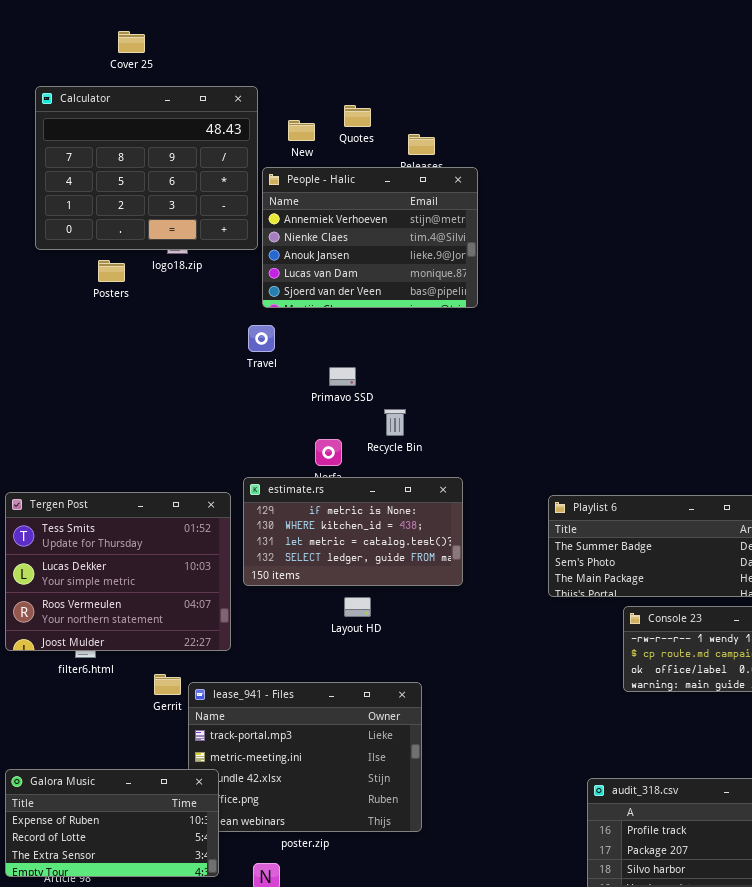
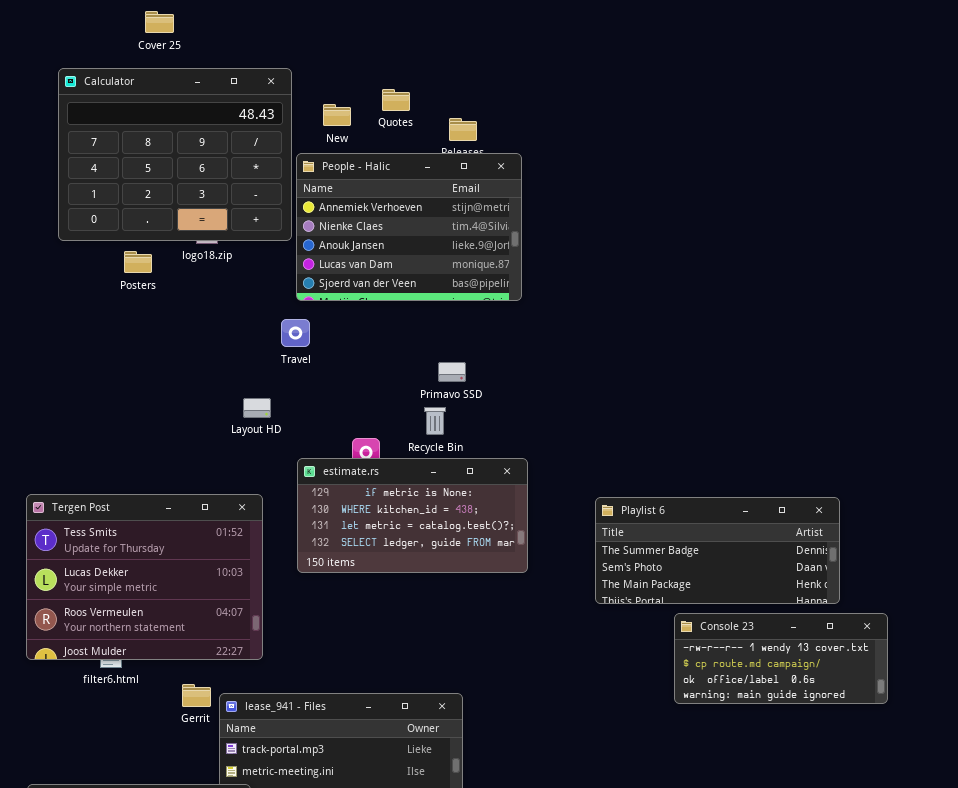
Primavo SSD: [329,367,356,386] -> [438,362,466,382], moved
estimate.rs: [243,477,463,586] -> [297,458,528,573], moved
Layout HD: [344,597,371,617] -> [243,398,271,418], moved

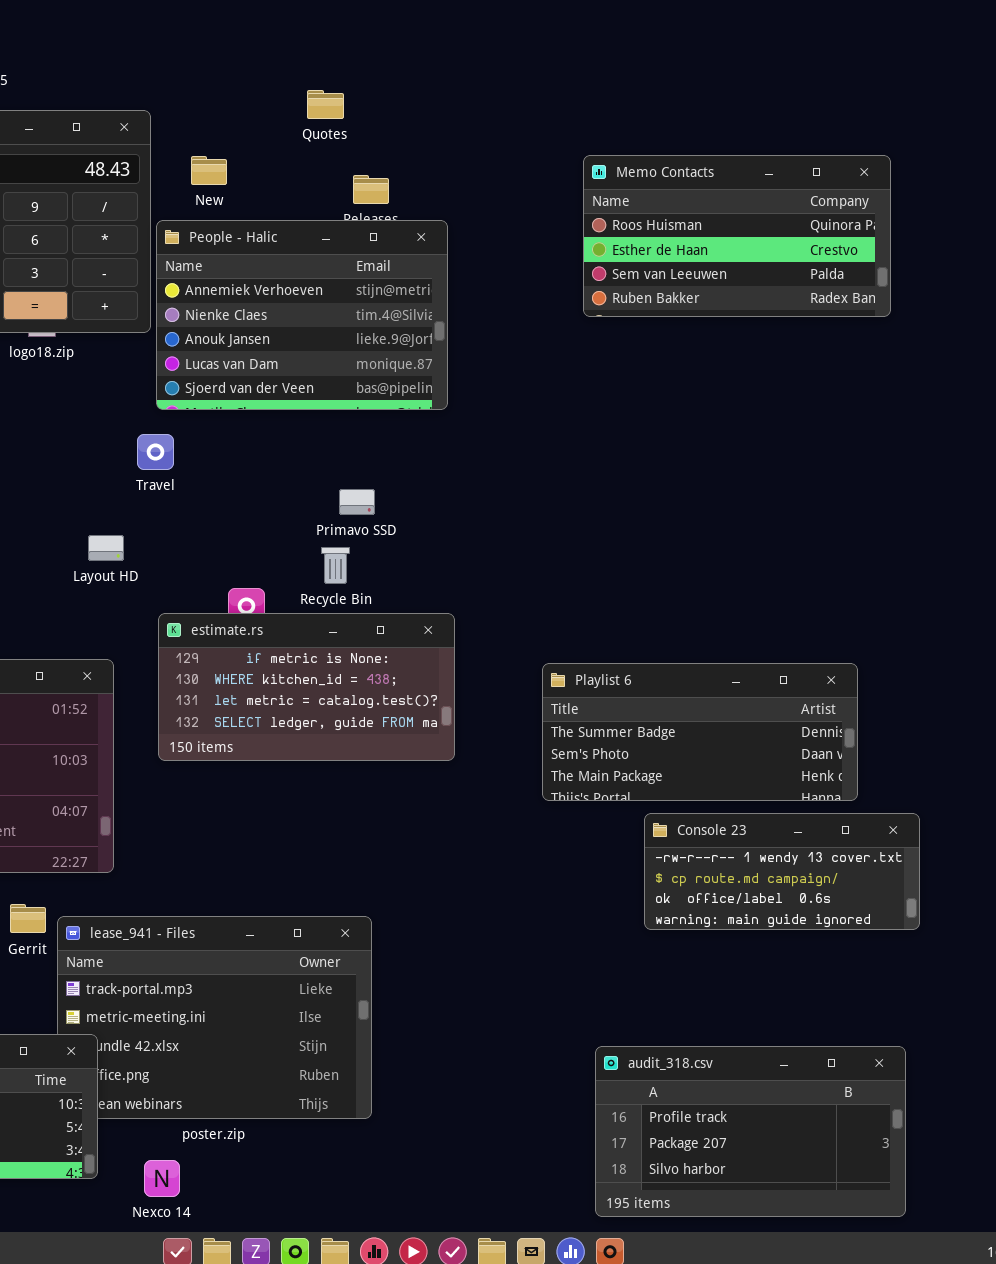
Quotes: [382,89,410,111] -> [307,90,344,119], moved
Memo Contacts: none -> [583,155,891,317], opened

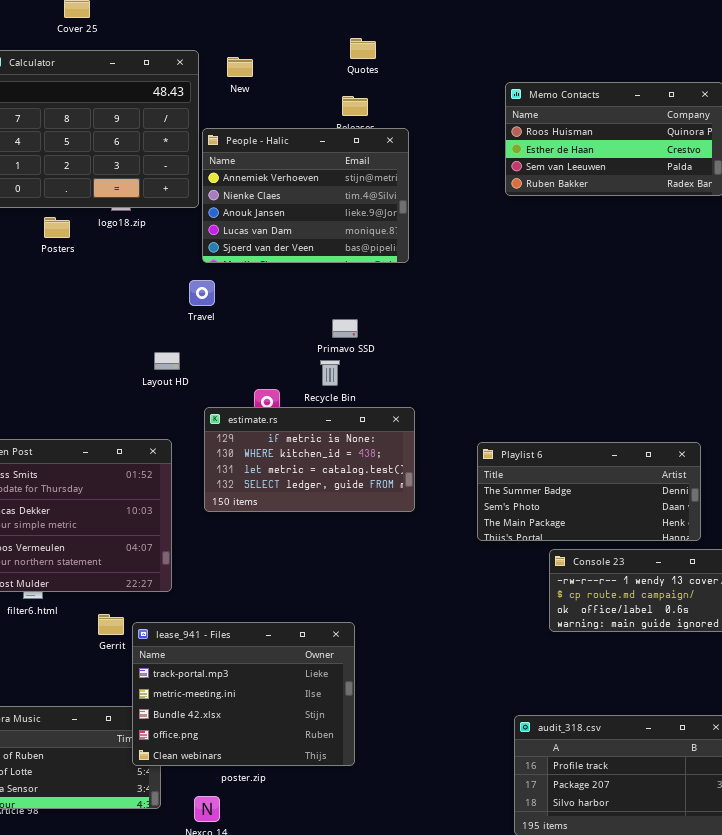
Quotes: [307,90,344,119] -> [350,38,376,59], moved
New: [191,156,227,185] -> [227,57,253,77], moved
lease_941 - Files: [57,916,372,1119] -> [132,622,355,766], raised

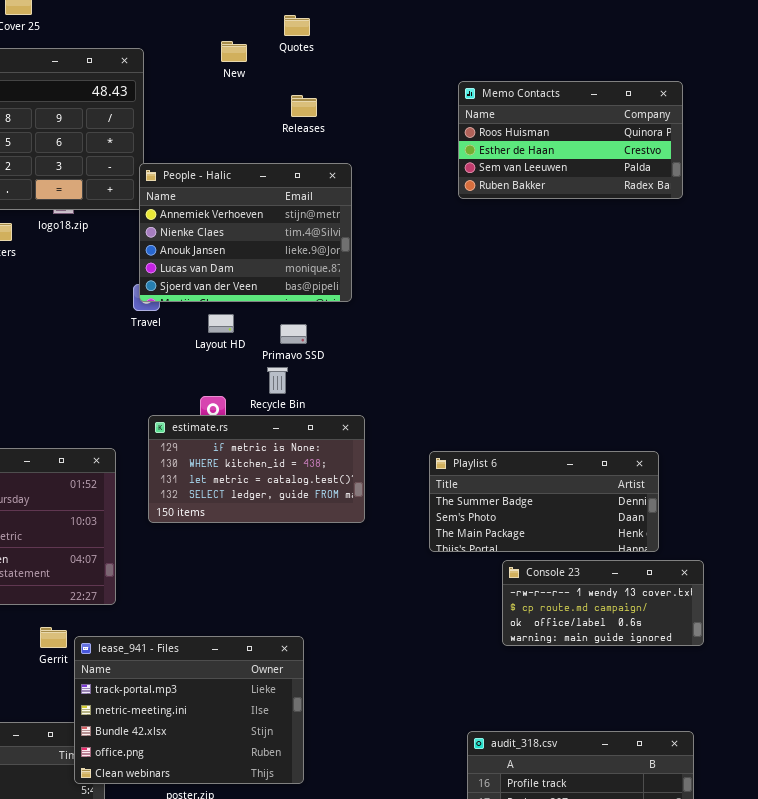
Quotes: [350,38,376,59] -> [284,15,310,36], moved
New: [227,57,253,77] -> [221,41,247,62], moved
People - Halic: [202,128,409,263] -> [139,163,352,302], moved
Layout HD: [154,352,180,370] -> [208,314,234,333], moved

